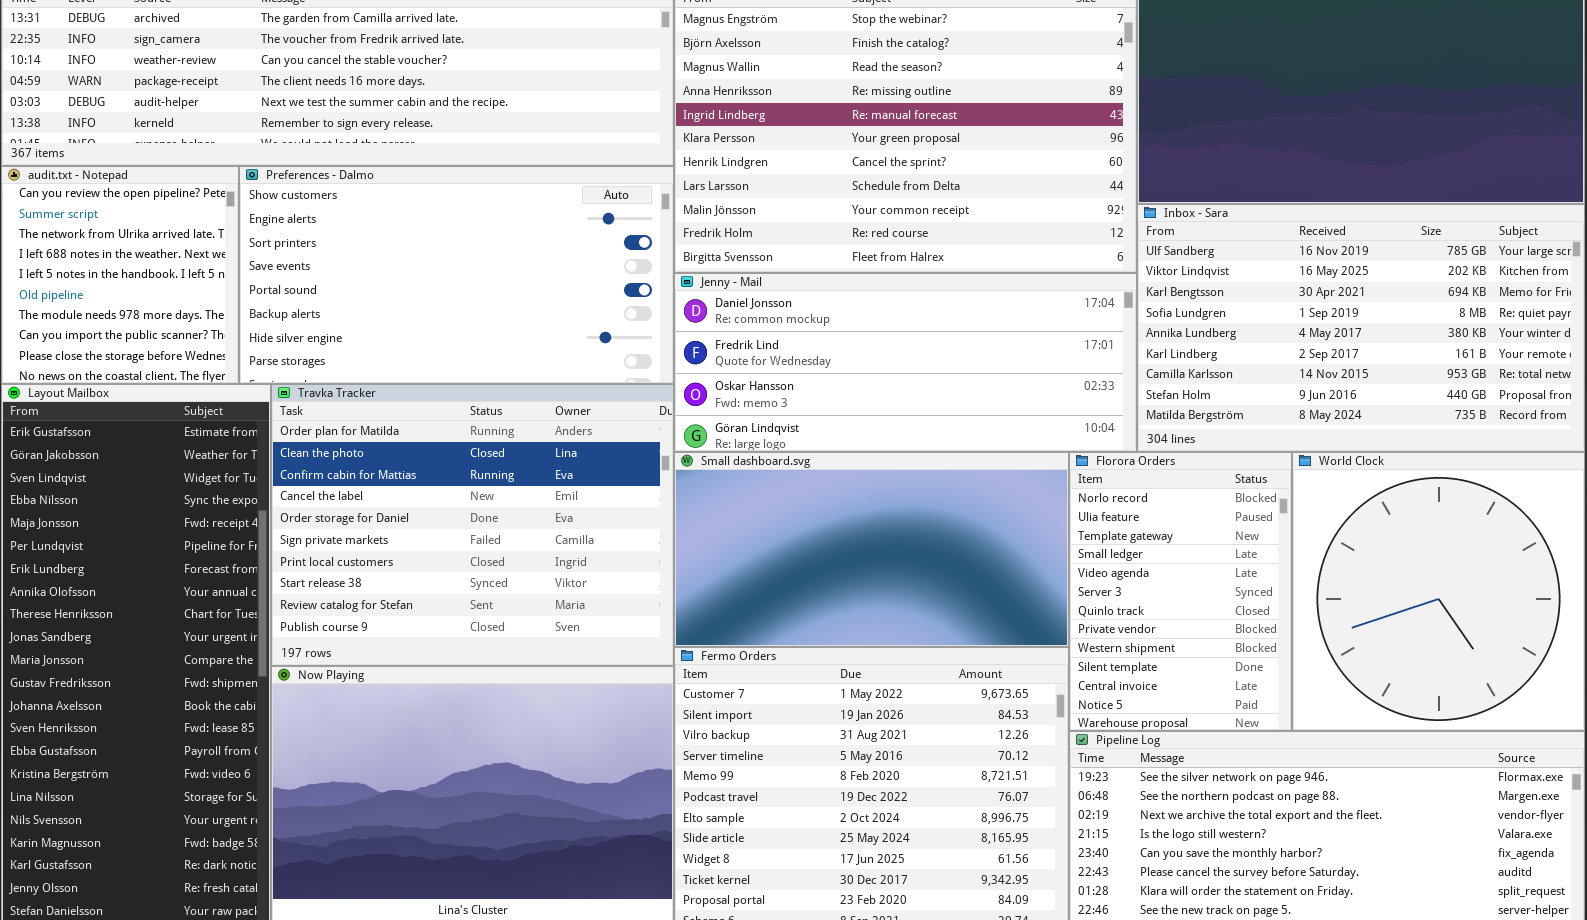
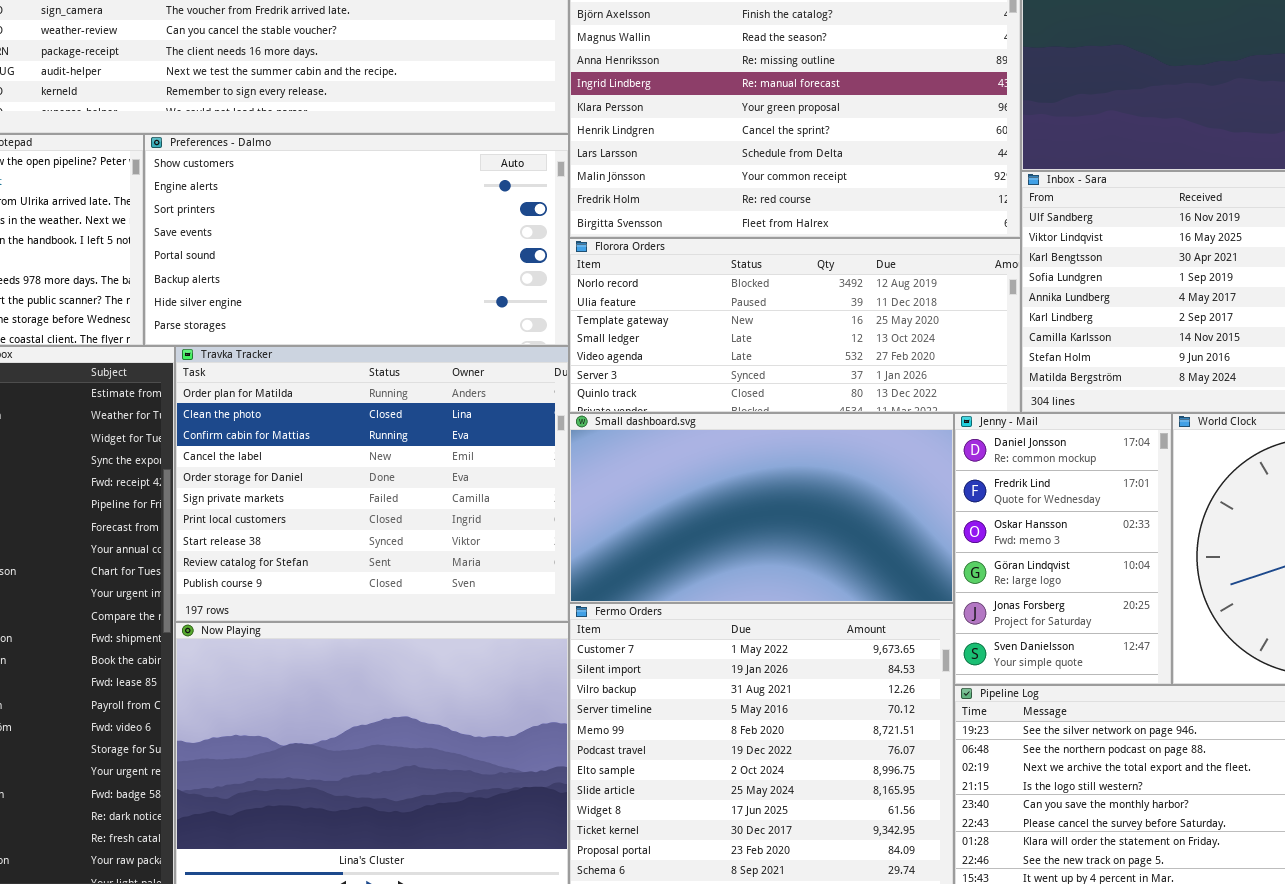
Jenny - Mail: [674,273,1137,452] -> [954,413,1172,685], moved, resized
Florora Orders: [1069,452,1292,731] -> [569,238,1021,413], moved, resized

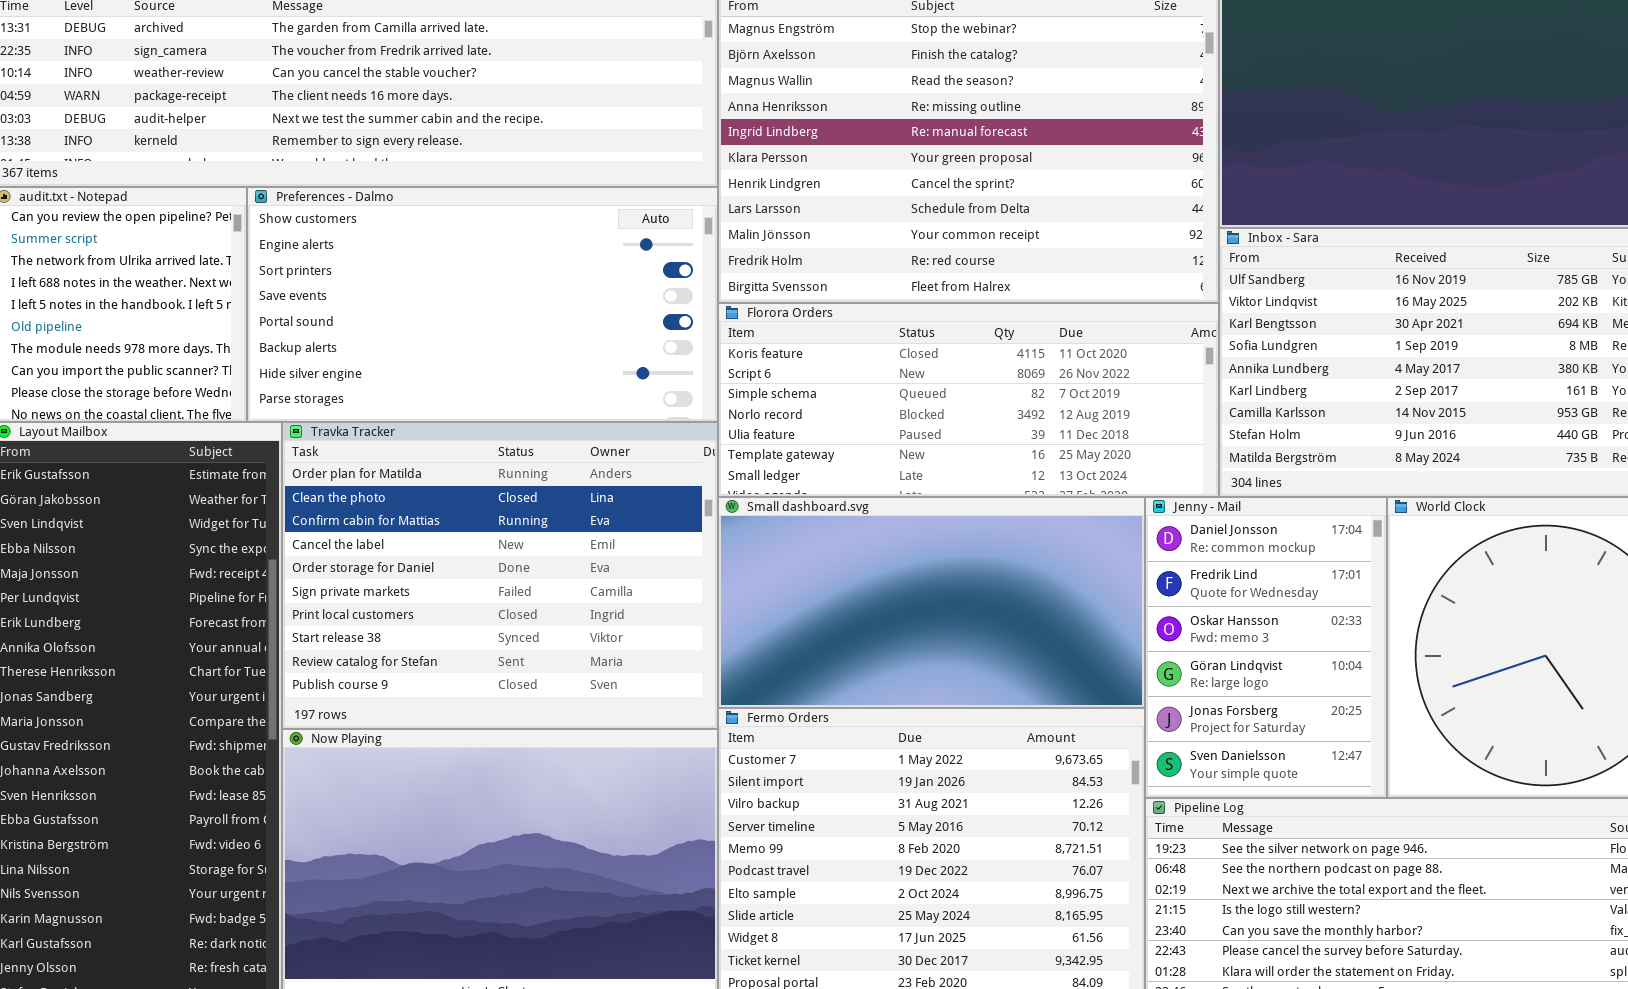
Florora Orders: [569,238,1021,413] -> [718,303,1219,497], scrolled up 3 rows

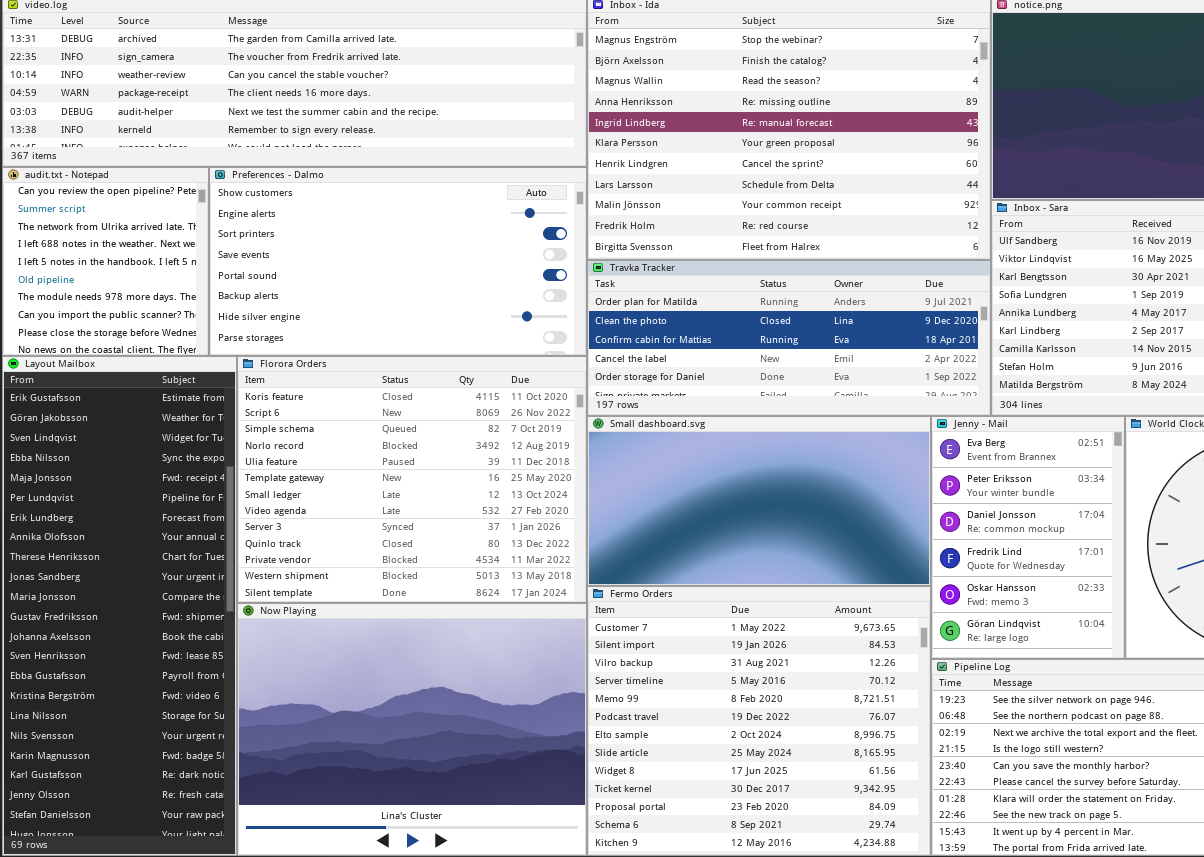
Florora Orders: [718,303,1219,497] -> [237,356,587,603], moved, resized
Travka Tracker: [282,422,718,729] -> [587,260,991,416], moved, resized
Jenny - Mail: [1145,497,1387,798] -> [931,416,1125,659], scrolled up 2 rows

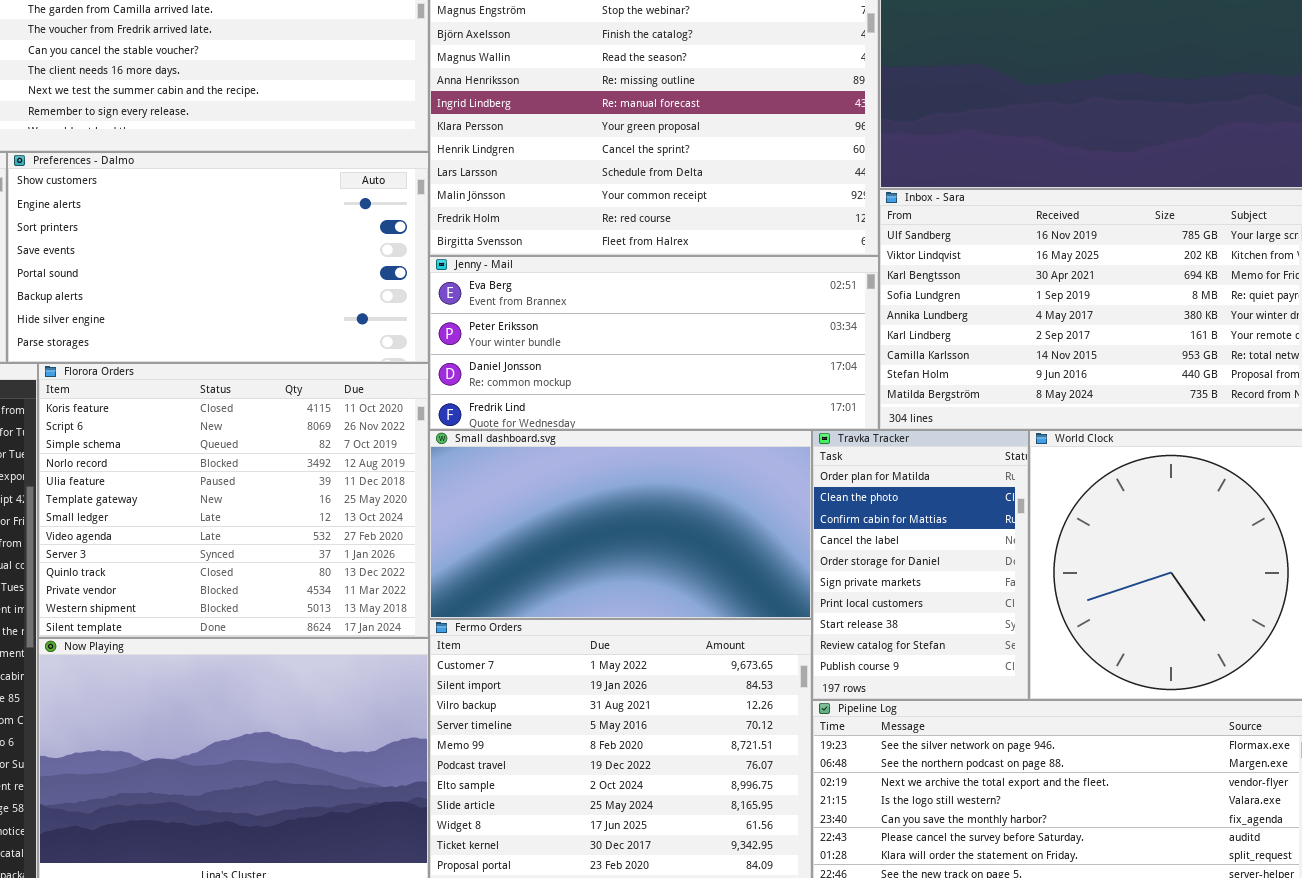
Travka Tracker: [587,260,991,416] -> [812,430,1029,700], moved, resized
Jenny - Mail: [931,416,1125,659] -> [429,256,879,430], moved, resized

